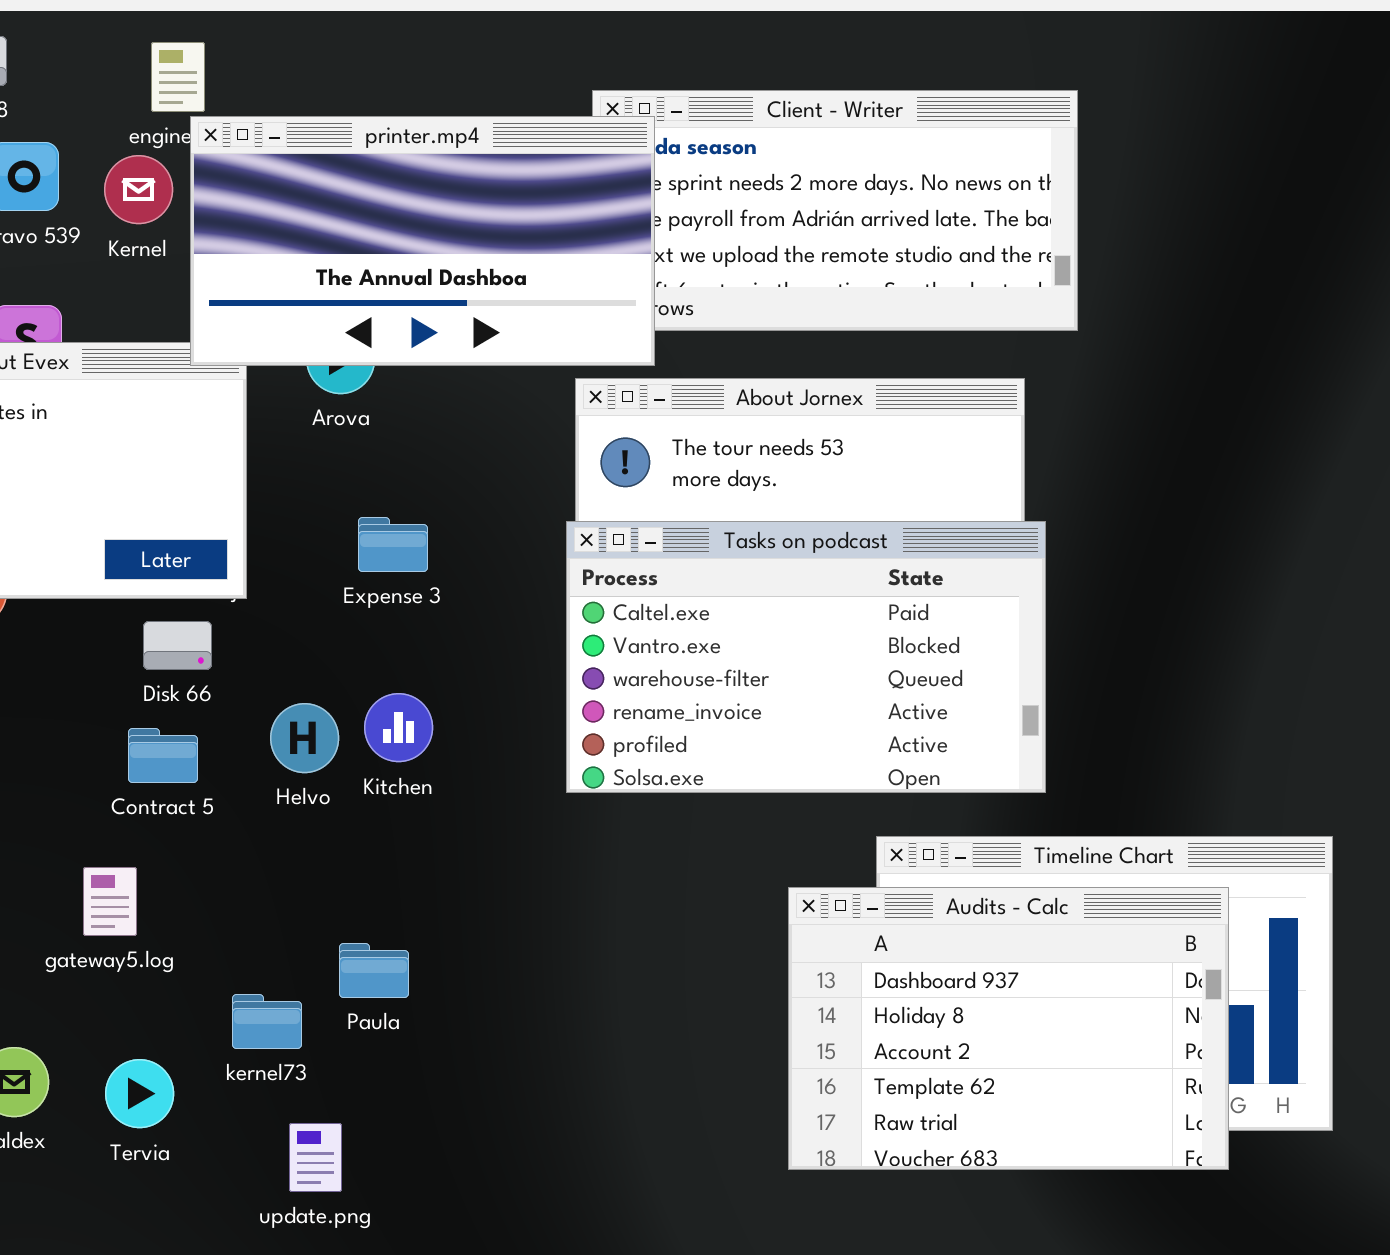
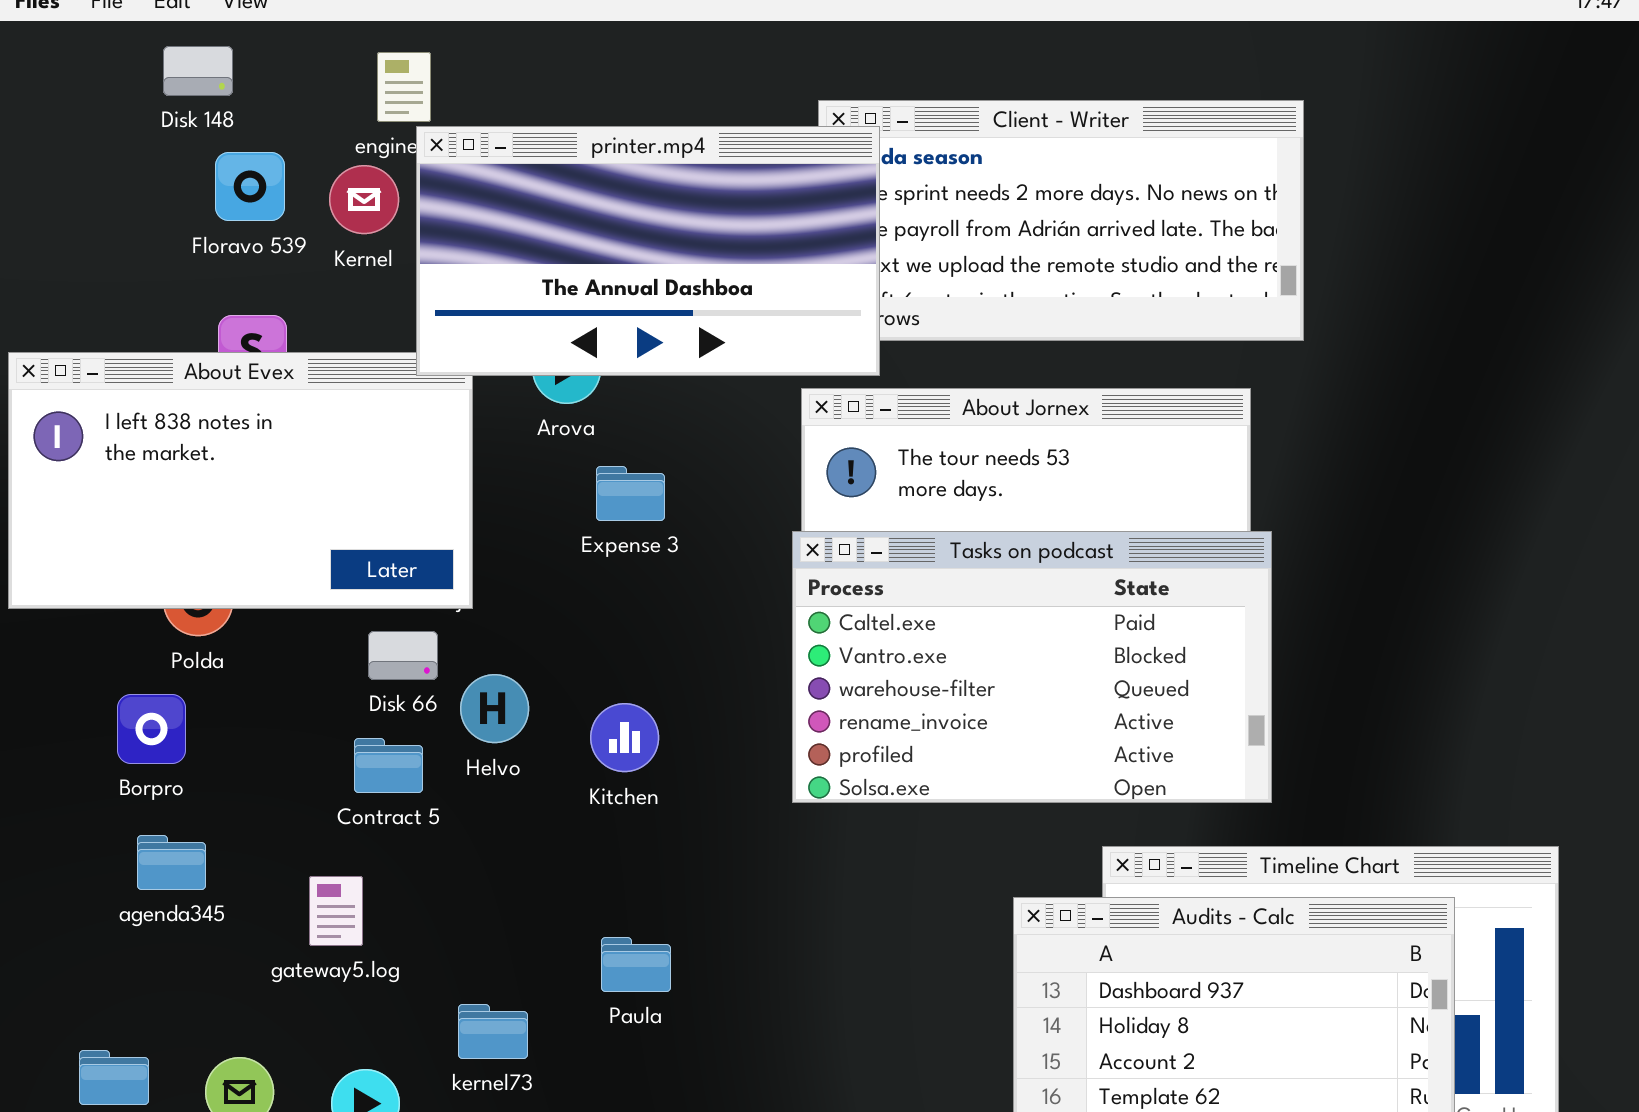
Expense 3: [358,517,428,572] -> [596,466,665,521], moved
Helvo: [270,703,339,773] -> [460,674,529,743], moved
Paula: [339,943,409,998] -> [601,937,671,992], moved

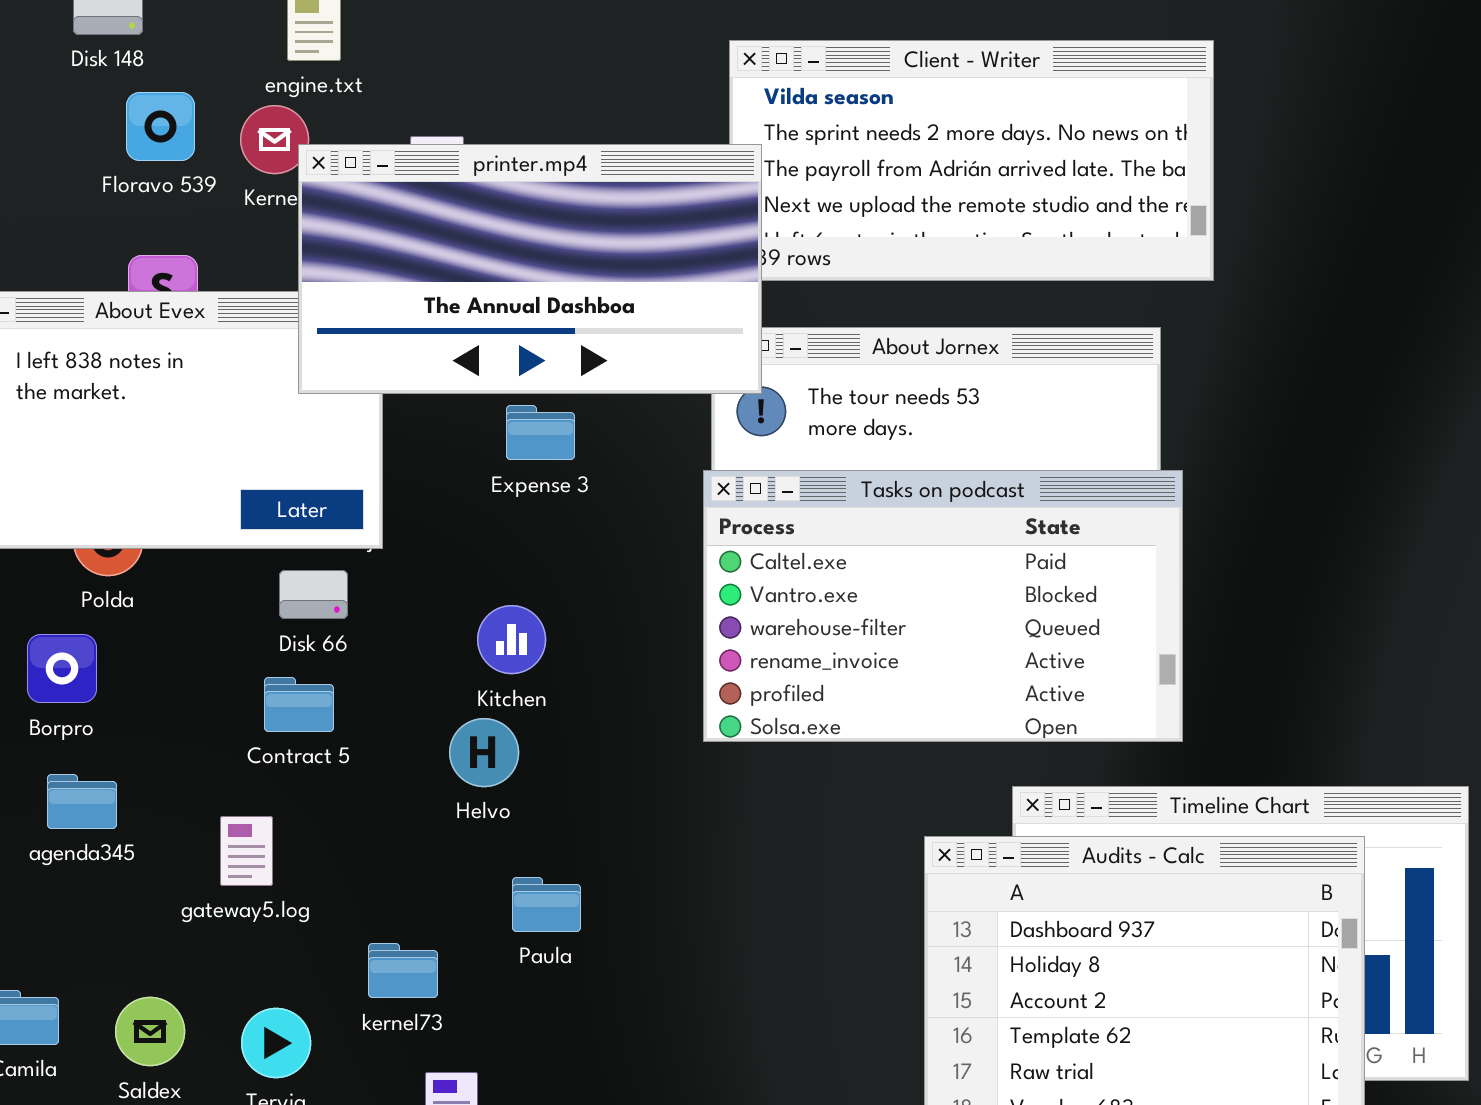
printer.mp4: [416,126,880,376] -> [298,144,762,394], moved
Helvo: [460,674,529,743] -> [449,718,519,787], moved
Kitchen: [590,703,659,772] -> [477,605,546,674], moved

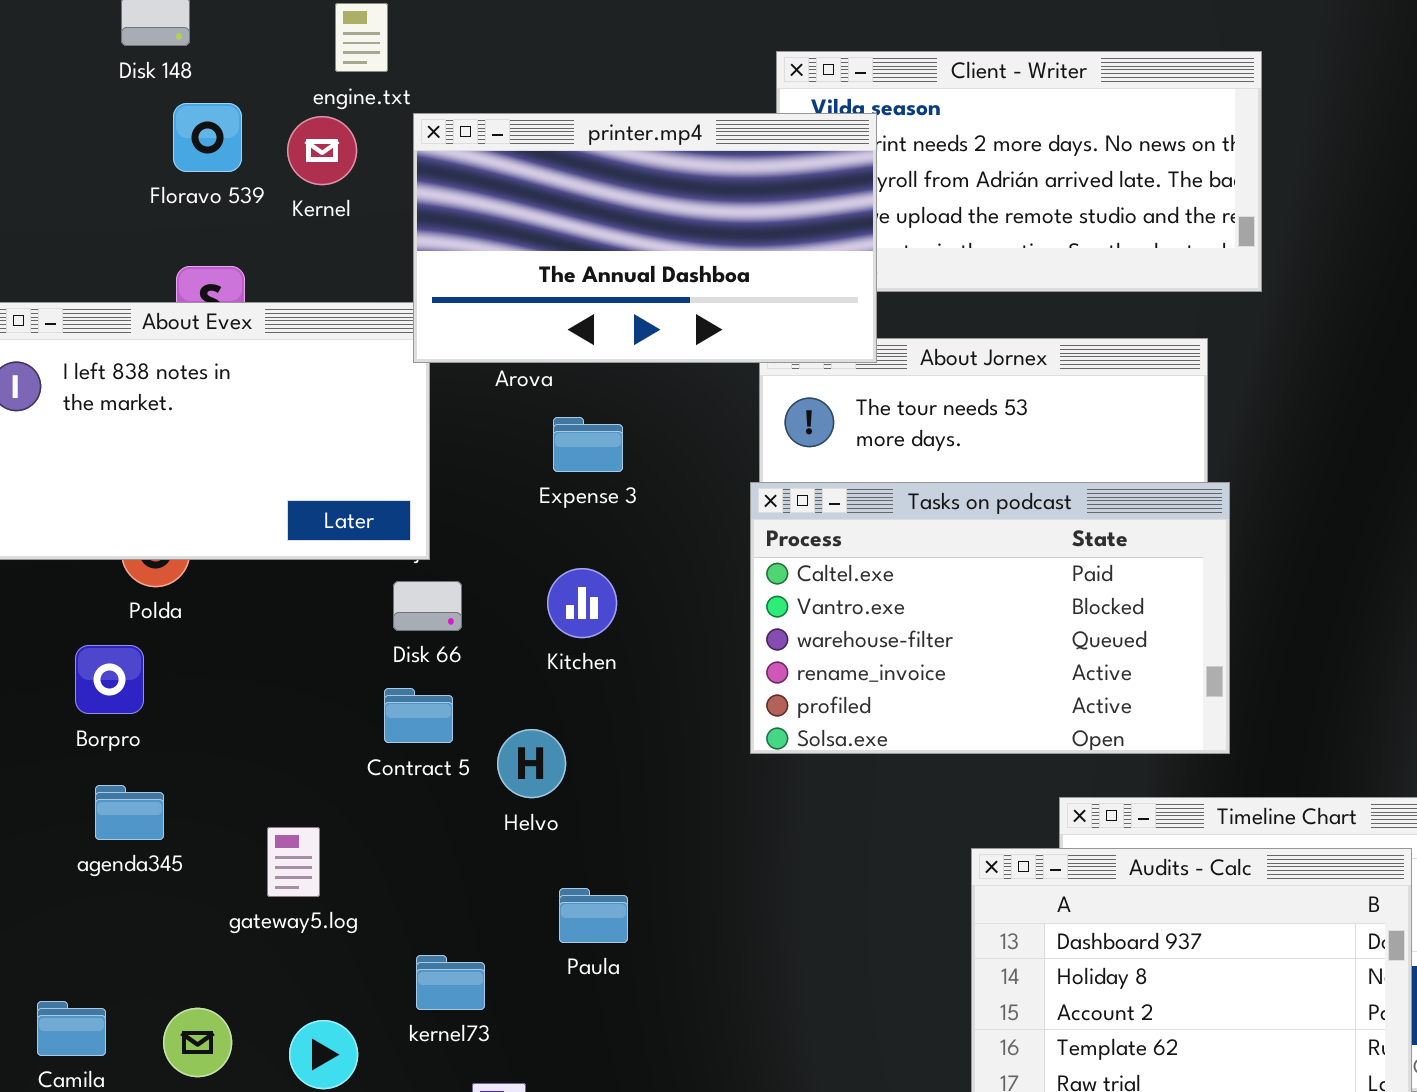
printer.mp4: [298,144,762,394] -> [413,113,877,363], moved
Disk 66: [279,570,348,619] -> [393,581,462,631], moved
Kitchen: [477,605,546,674] -> [547,568,617,638], moved
Contract 5: [264,677,334,732] -> [384,688,453,743], moved

